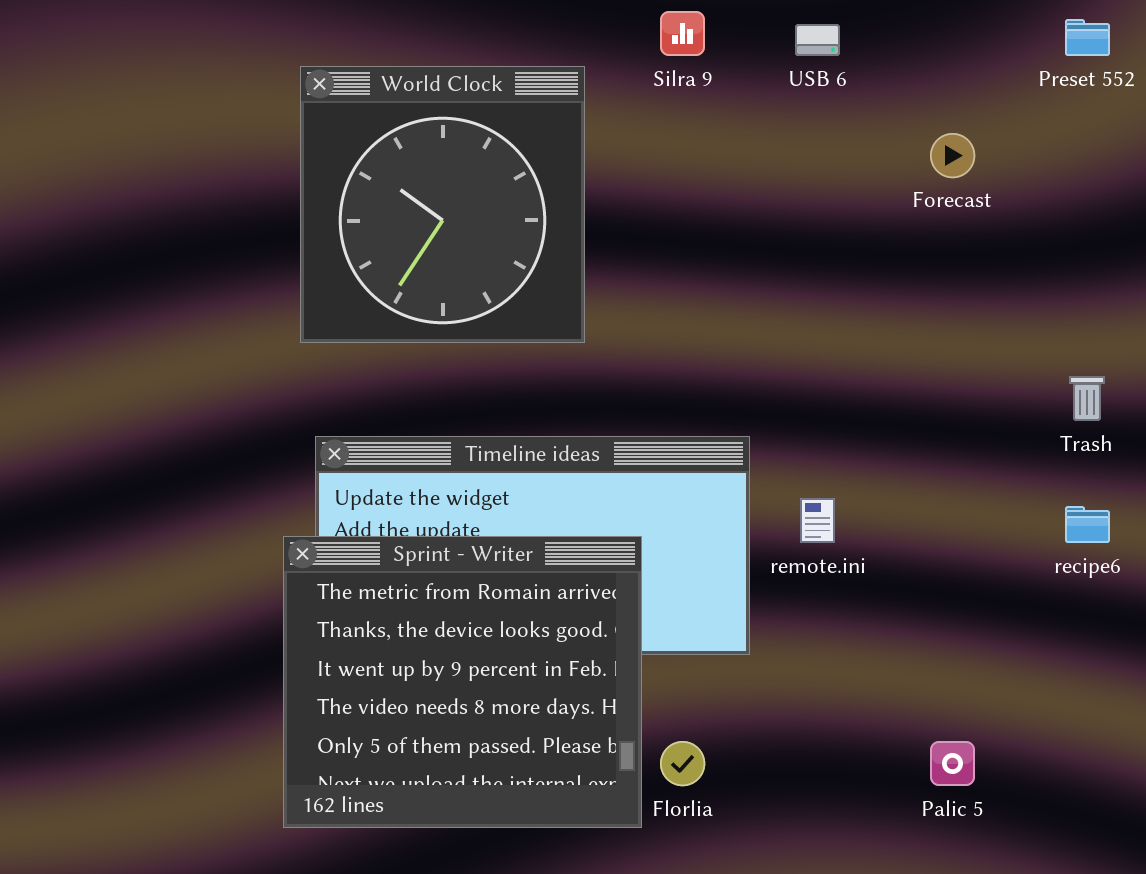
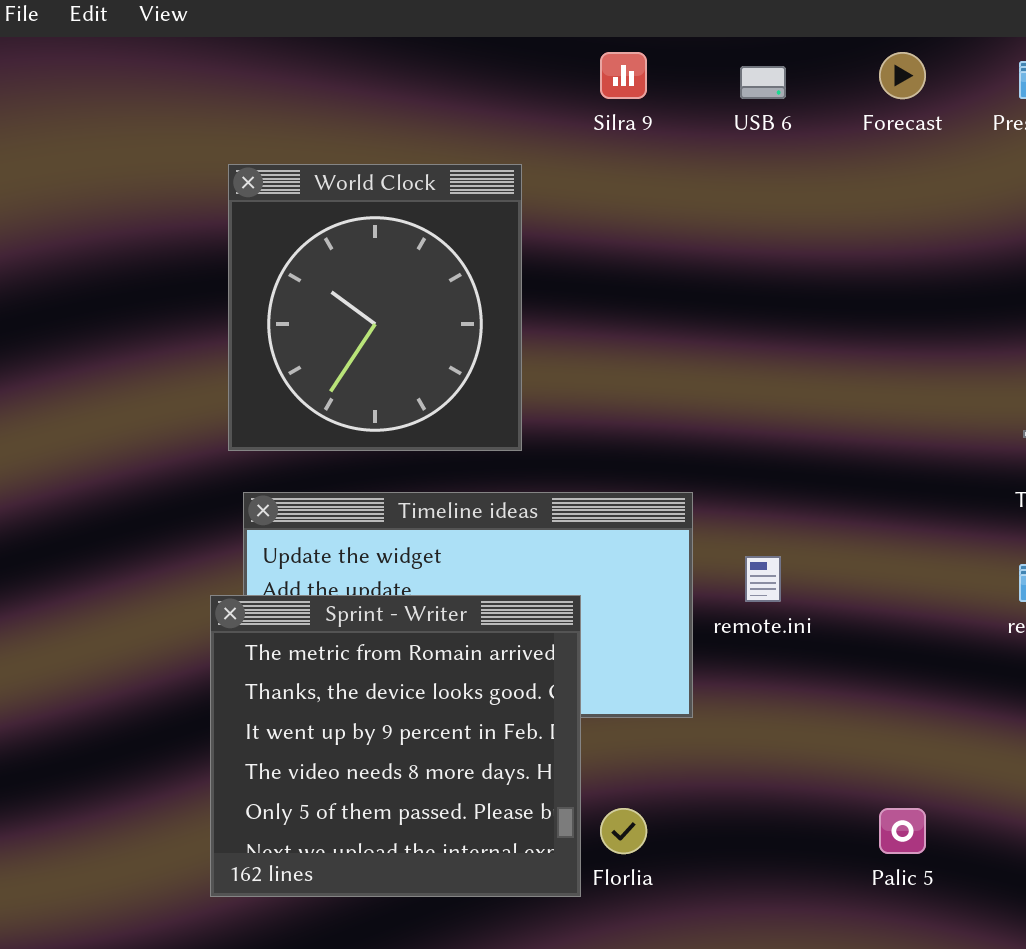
World Clock: [300,66,585,343] -> [228,164,522,451], moved
Forecast: [930,133,975,178] -> [879,52,926,99], moved

